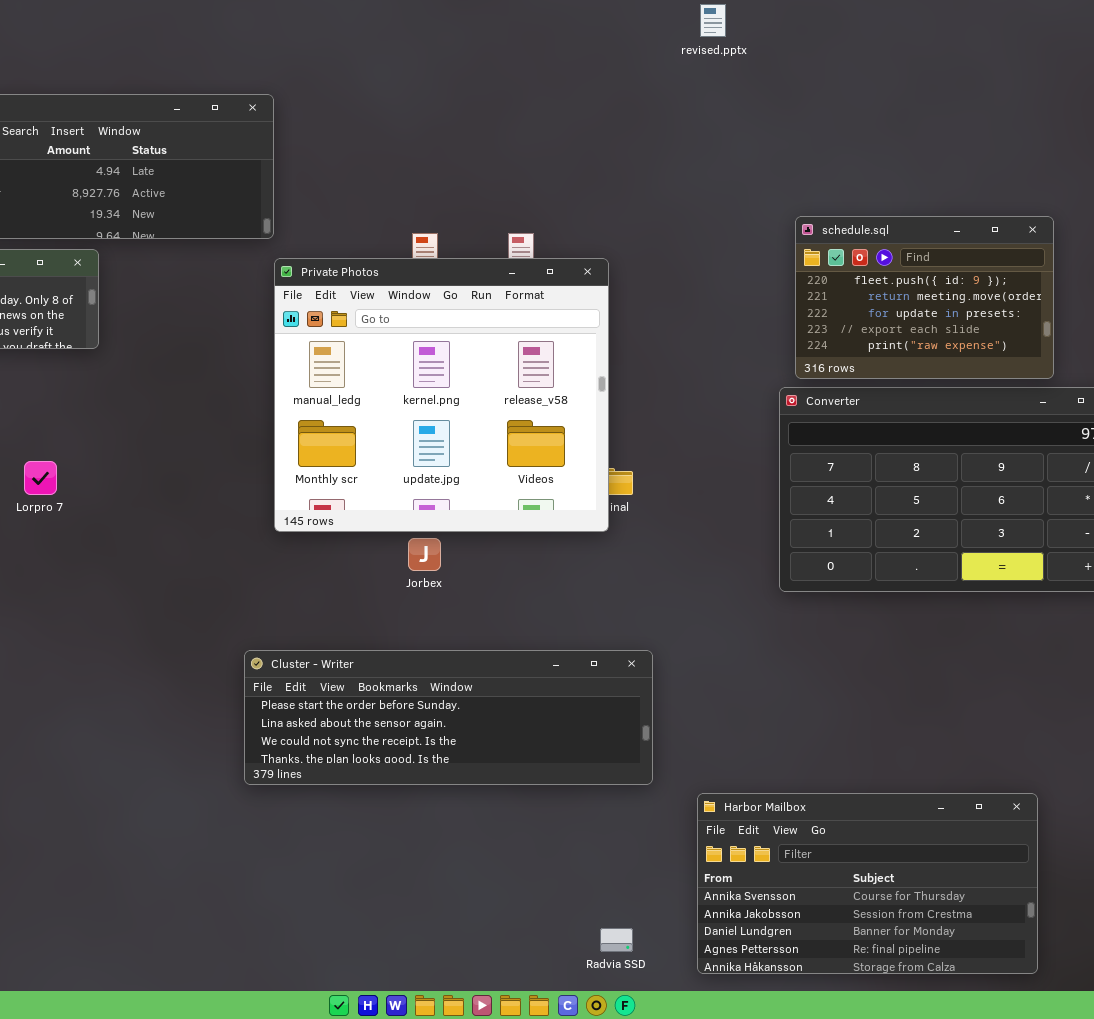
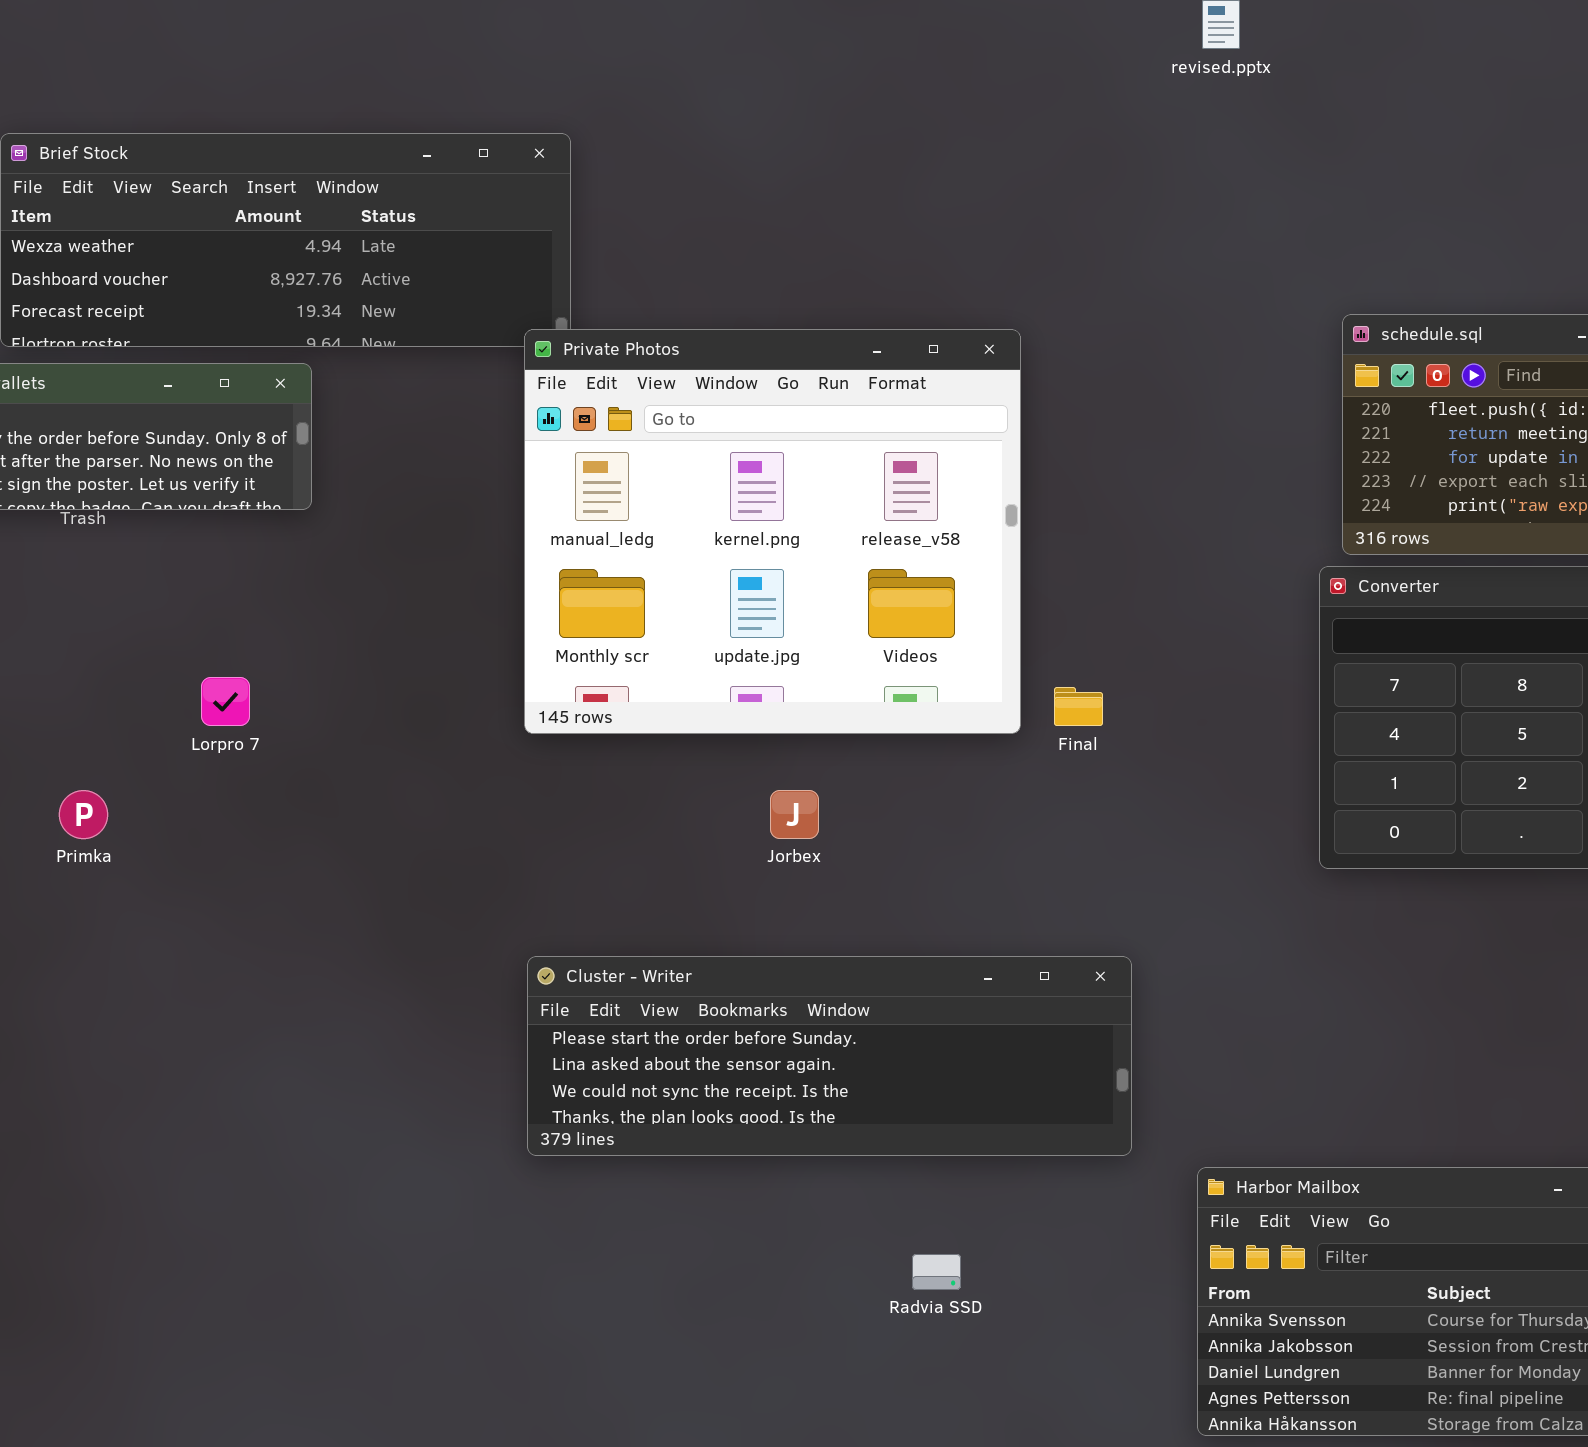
Private Photos: [274,258,609,532] -> [524,329,1021,734], moved
Radvia SSD: [600,928,633,952] -> [912,1254,961,1290], moved

